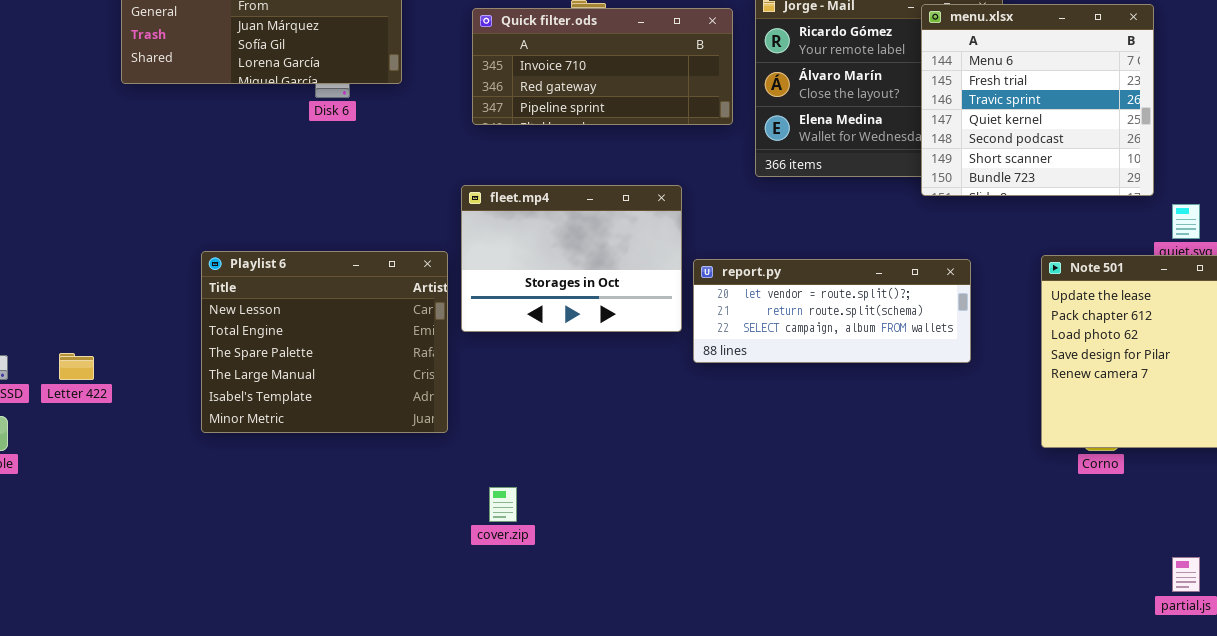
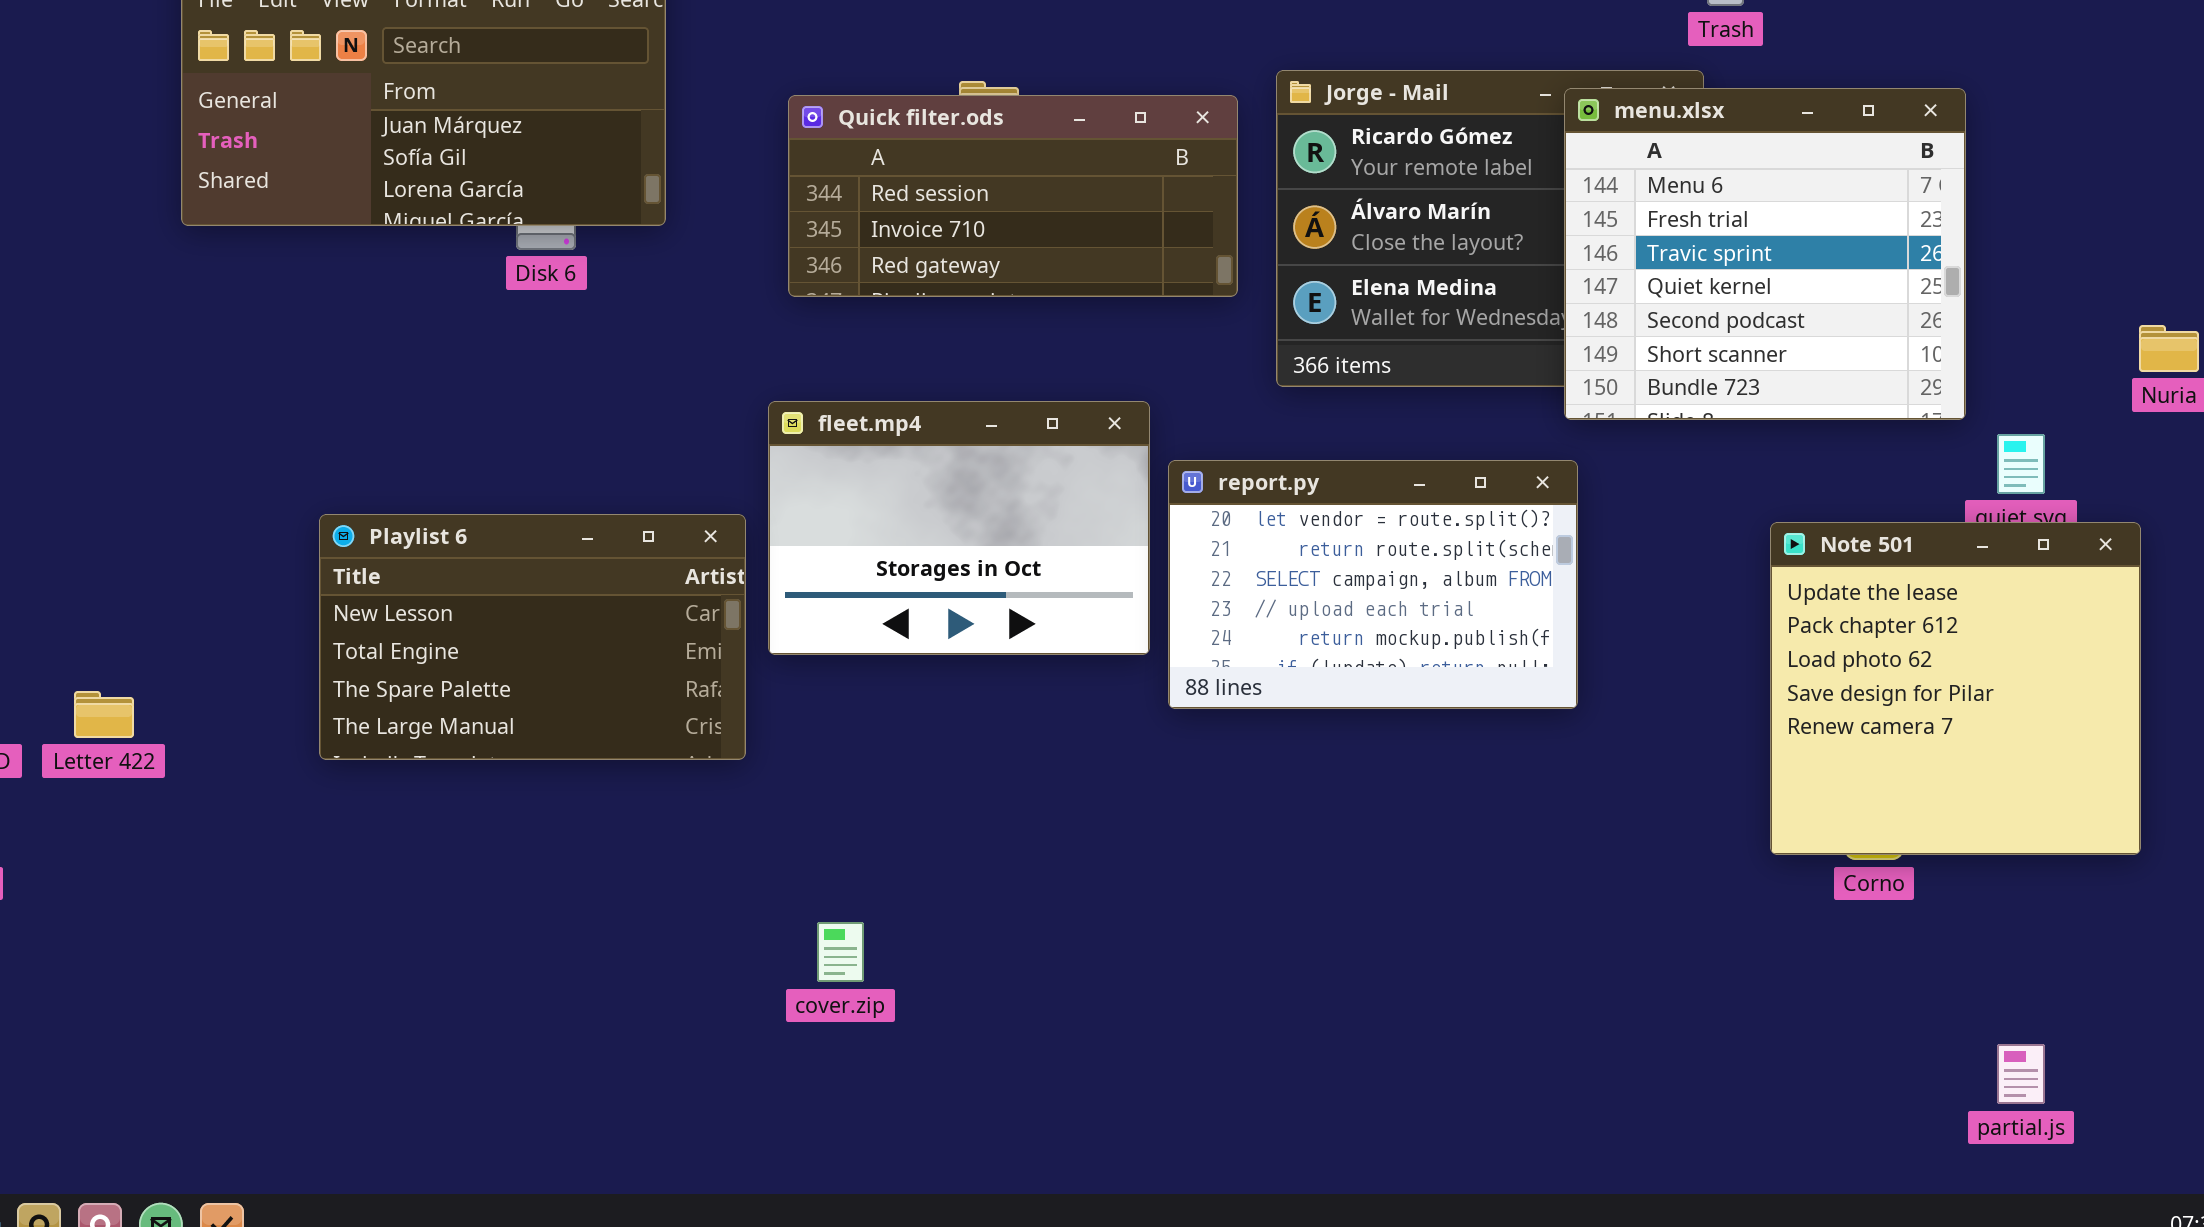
Quick filter.ods: [472,8,733,125] -> [788,95,1238,297], scrolled up 1 row
Playlist 6: [201,251,448,433] -> [319,514,746,760], resized
report.py: [693,259,971,363] -> [1168,460,1578,709], resized

